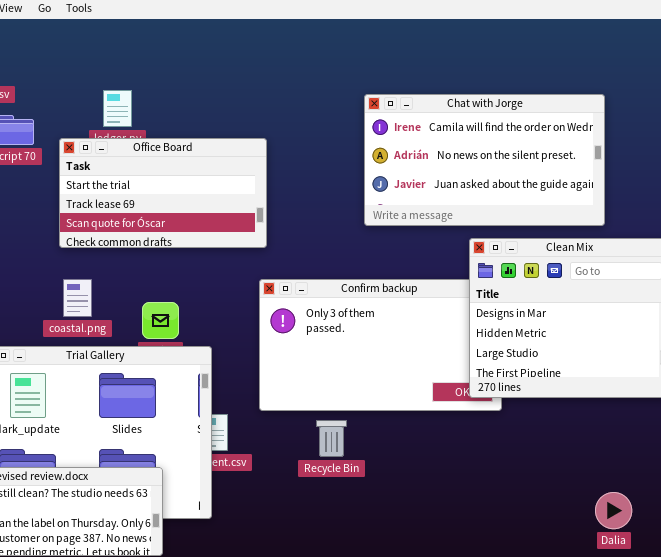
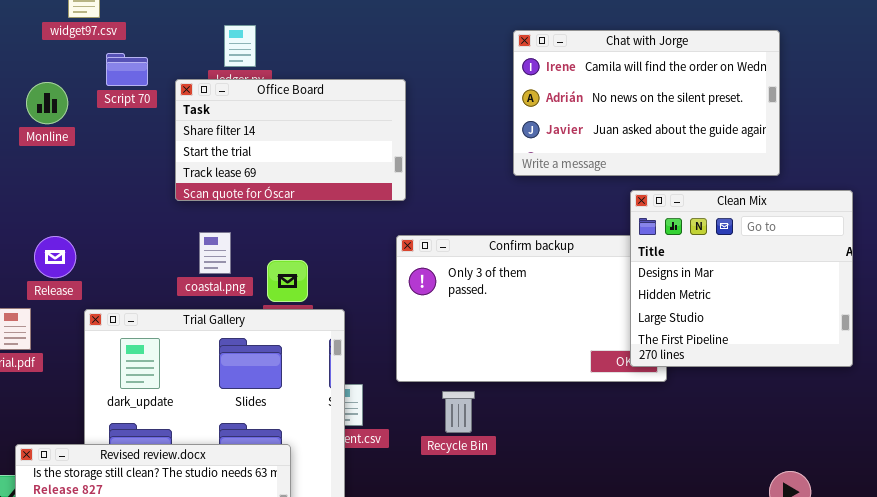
Office Board: [59,138,267,248] -> [175,79,406,201], scrolled up 1 row
coastal.png: [63,279,92,317] -> [199,232,231,274], moved
Recycle Bin: [316,420,347,457] -> [442,391,475,433], moved

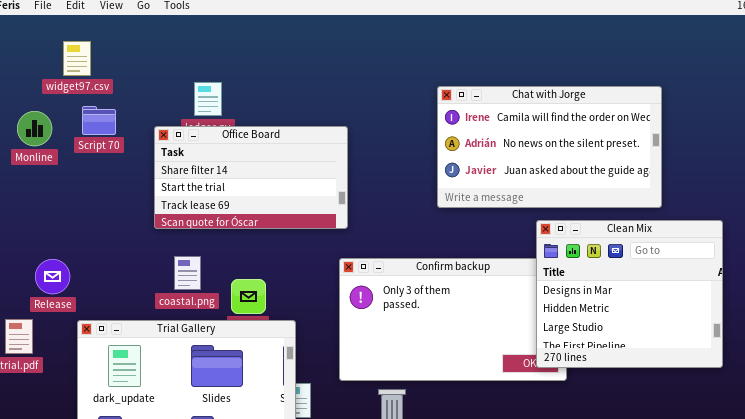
Script 70: [106,53,148,86] -> [82,106,116,135], moved
Monline: [26,82,68,124] -> [17,111,52,146], moved

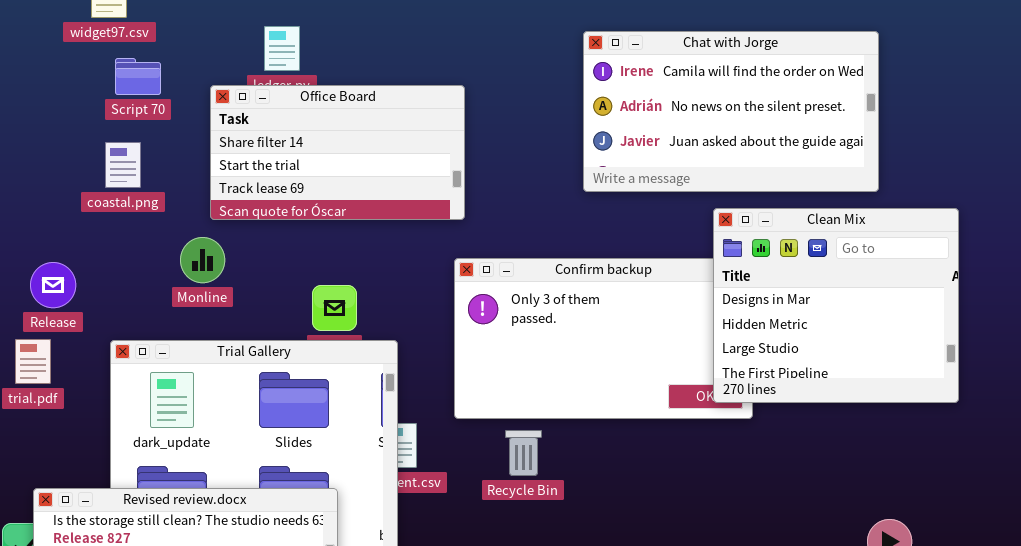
Monline: [17,111,52,146] -> [180,237,225,283], moved
coastal.png: [174,256,201,290] -> [105,142,141,188], moved
Release: [35,259,70,294] -> [30,262,76,308], moved

